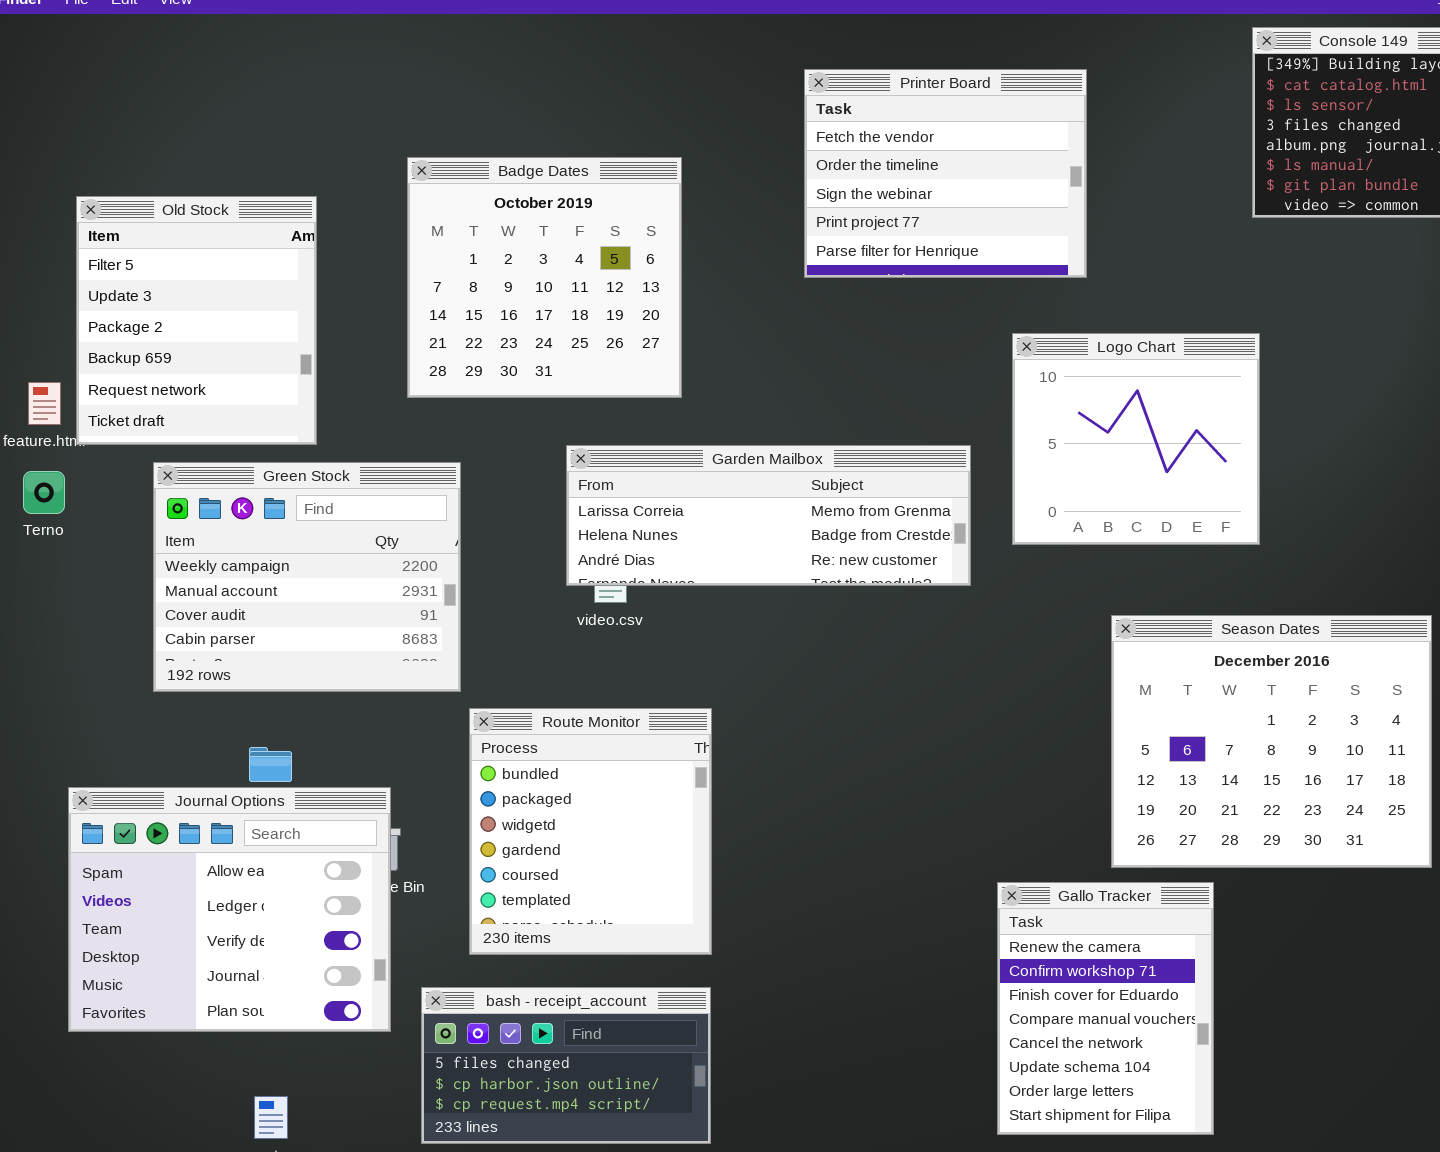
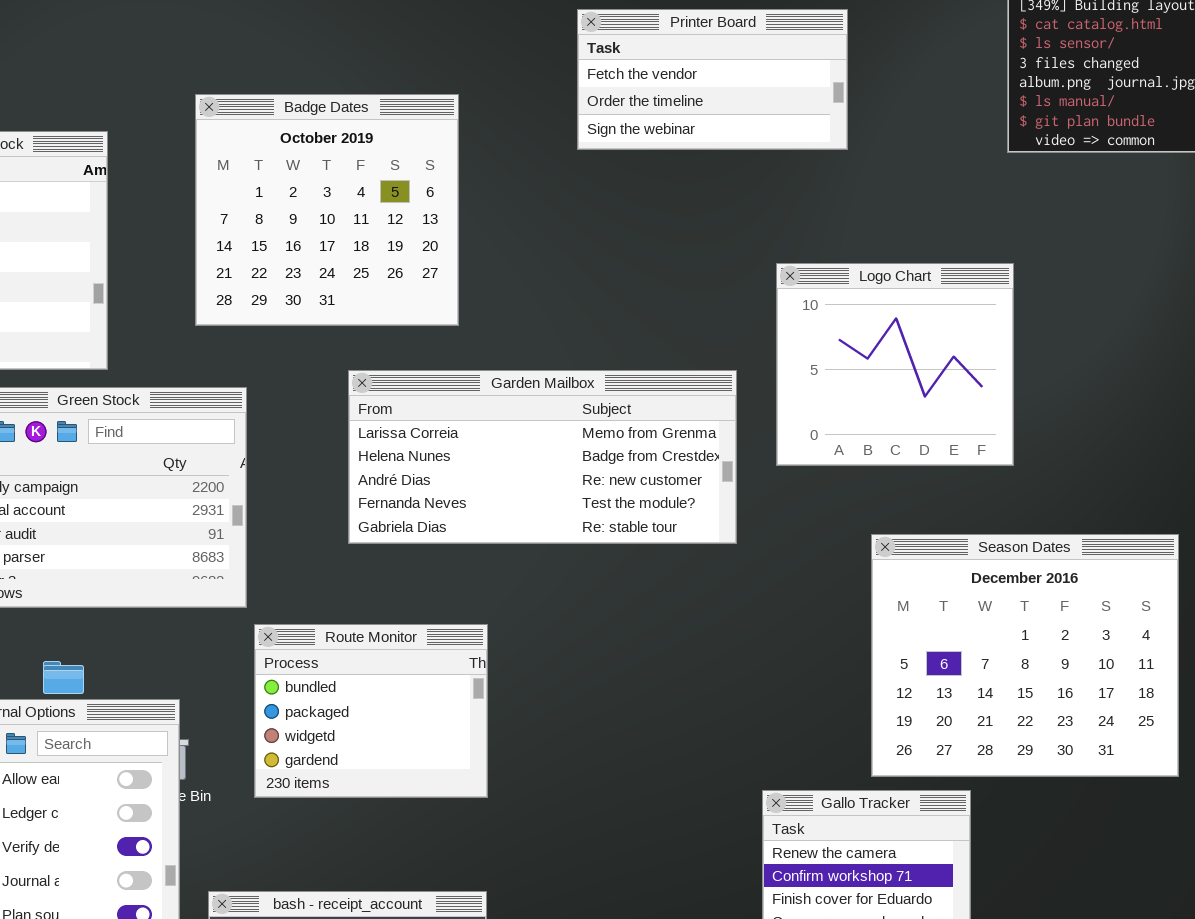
Printer Board: [804,69,1087,278] -> [577,9,848,150], resized
Garden Mailbox: [566,445,971,586] -> [348,370,737,544], resized
Route Monitor: [469,708,712,955] -> [254,624,488,798], resized

